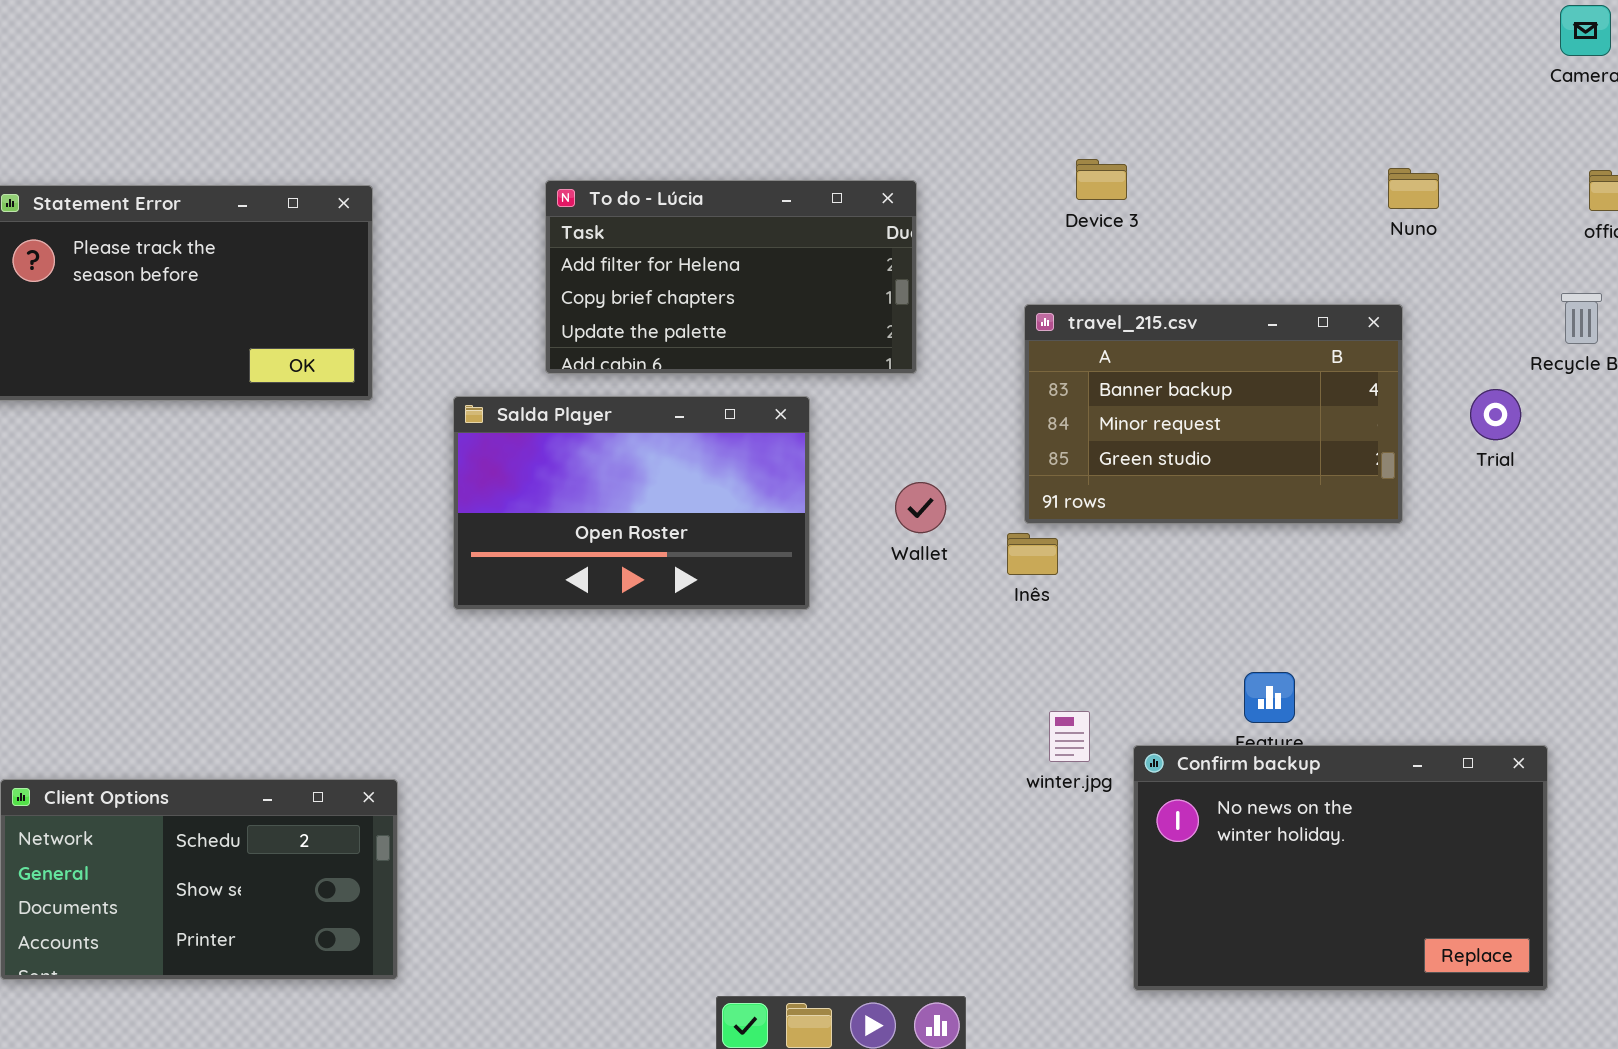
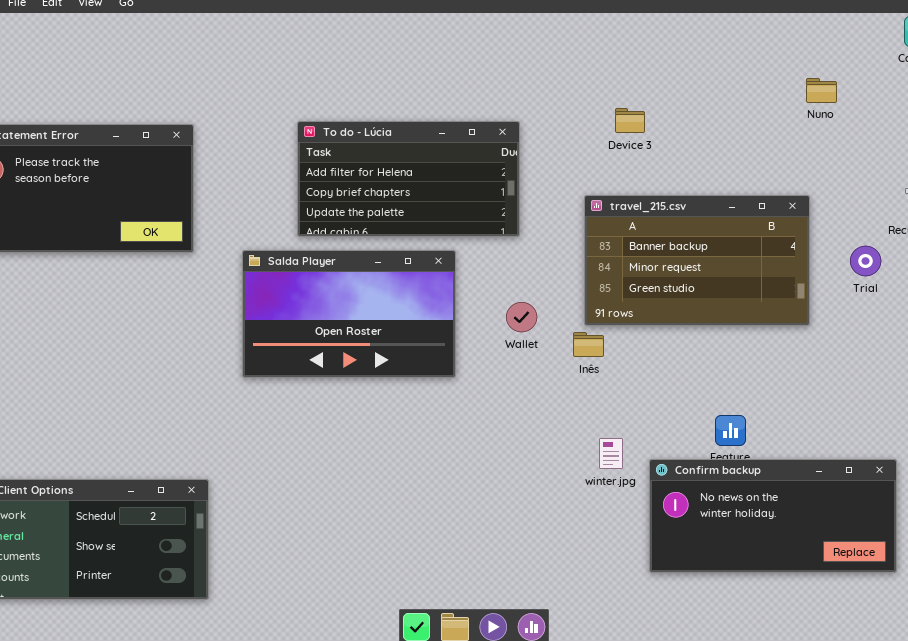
Nuno: [1388,168,1439,209] -> [806,78,837,103], moved
Confirm backup: [1133,745,1548,991] -> [649,459,897,573], resized

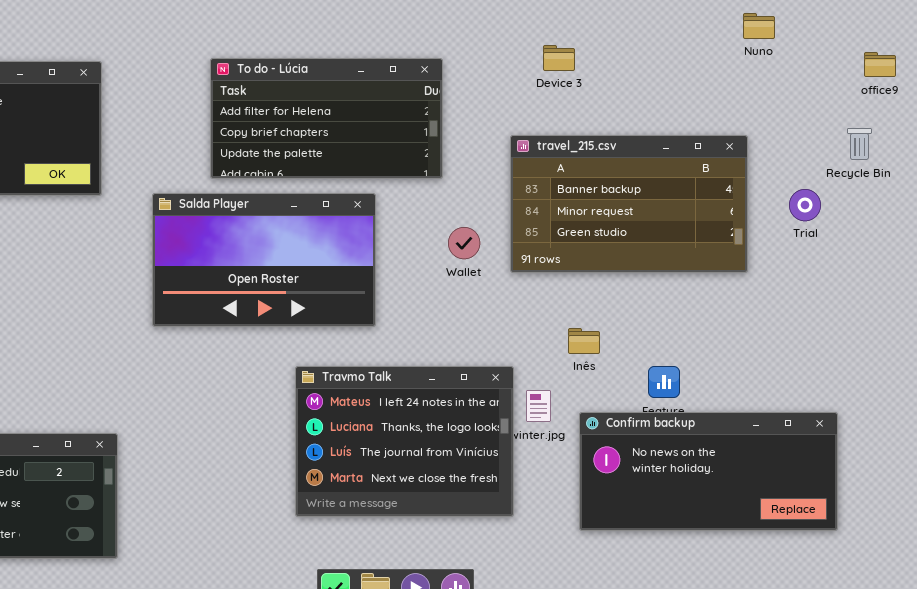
Wallet: [506,302,537,332] -> [448,227,480,259], moved
Inês: [573,332,604,357] -> [568,328,600,354], moved
Travmo Talk: none -> [295,366,514,517], opened

